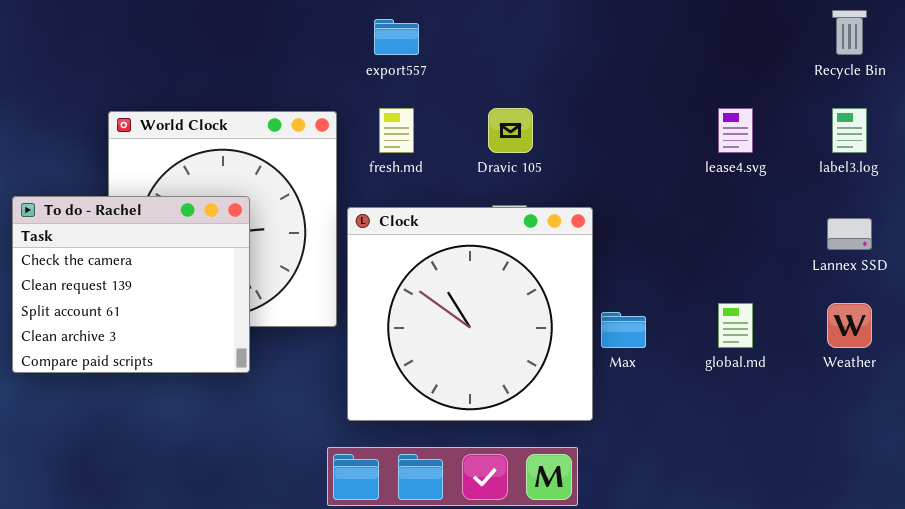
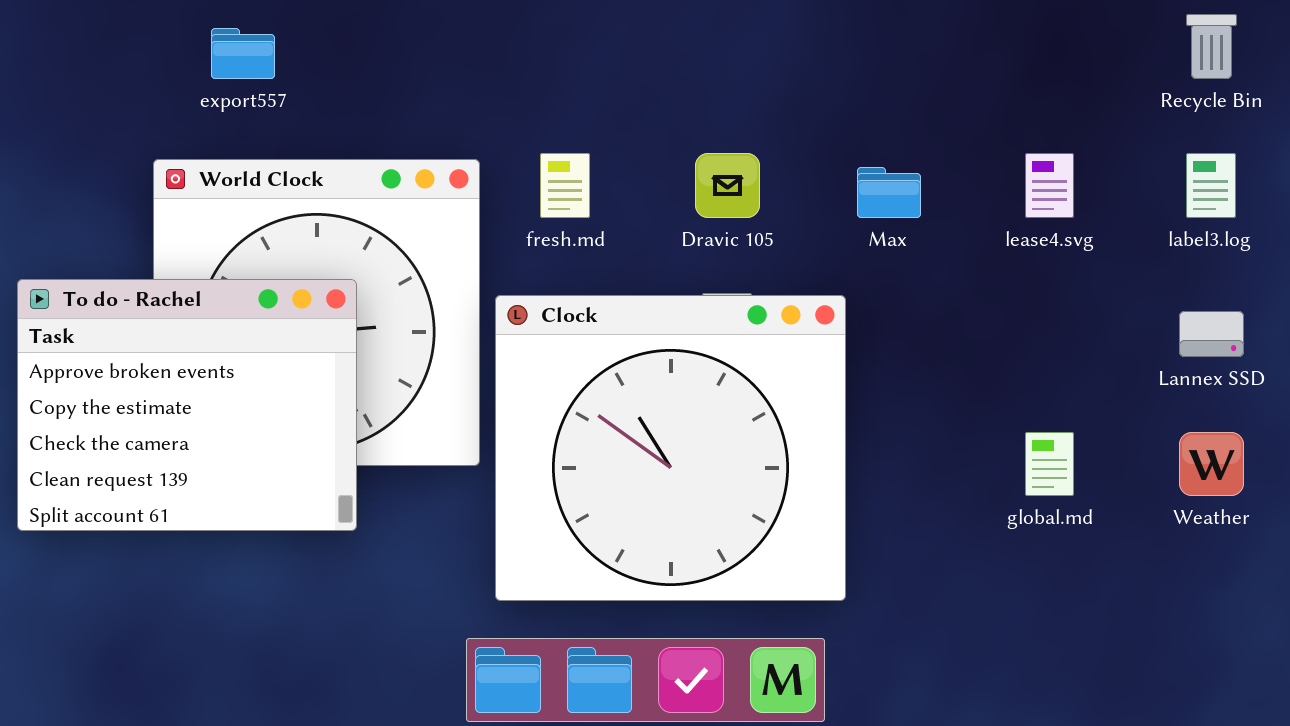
export557: [374,19,419,55] -> [211,28,275,79], moved
To do - Rachel: [12,196,250,373] -> [17,279,357,531], scrolled up 2 rows
Max: [601,312,646,348] -> [857,167,921,218], moved

